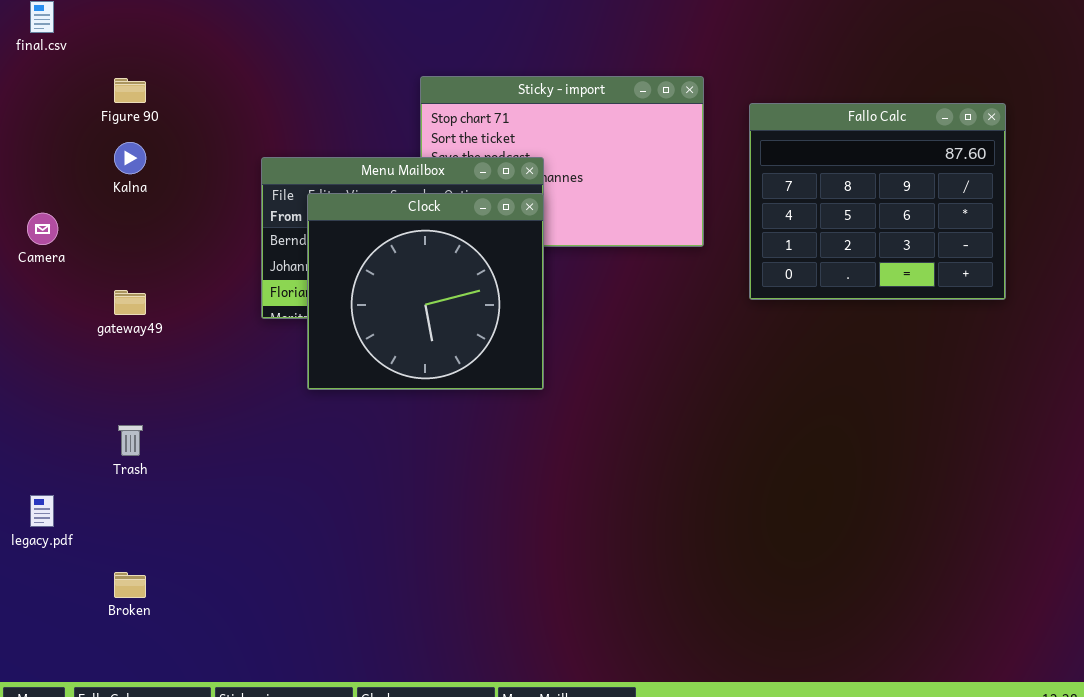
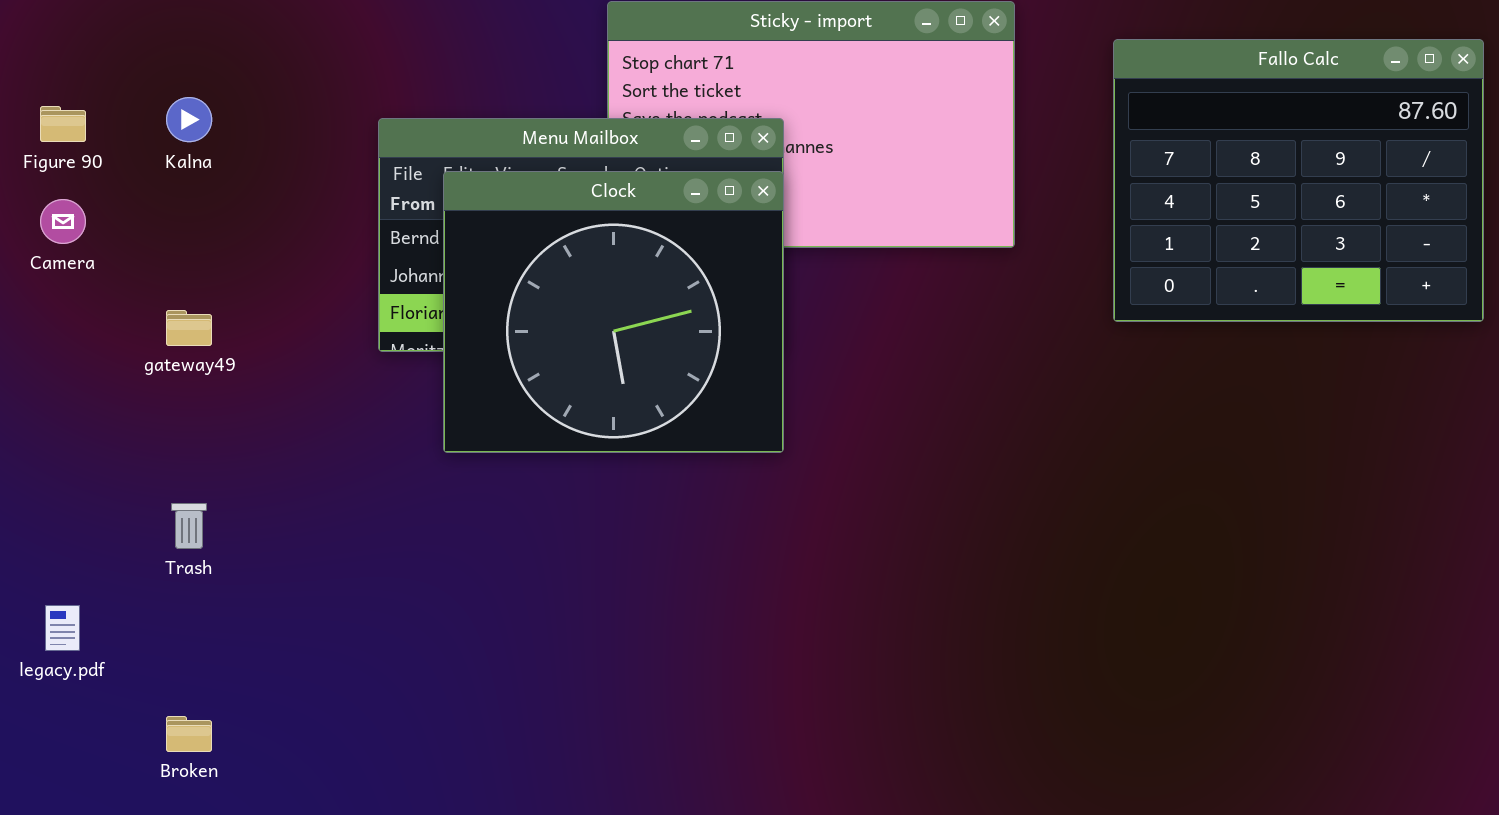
Figure 90: [114,78,146,103] -> [40,106,86,142], moved
Fallo Calc: [749,103,1006,300] -> [1113,39,1484,322], moved

